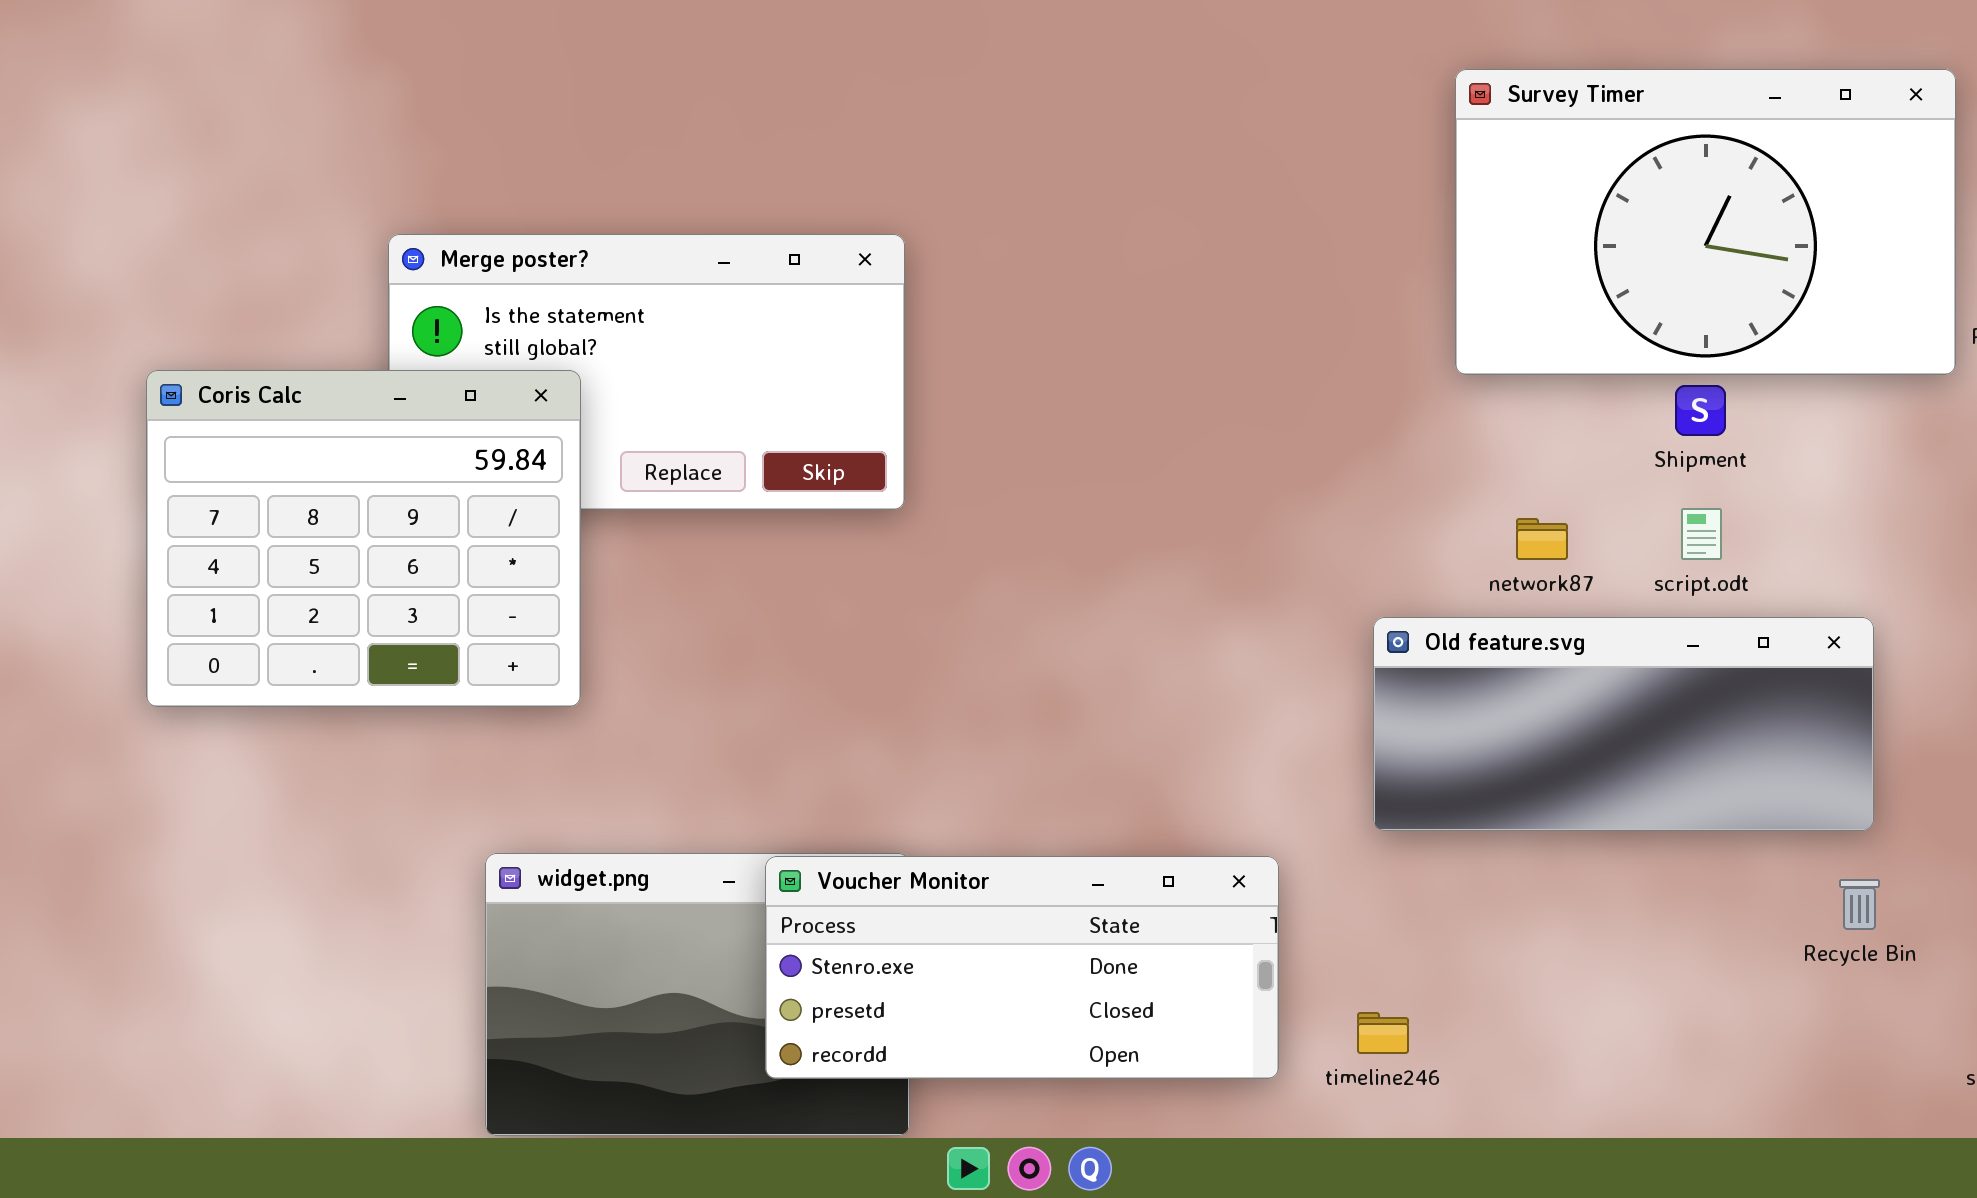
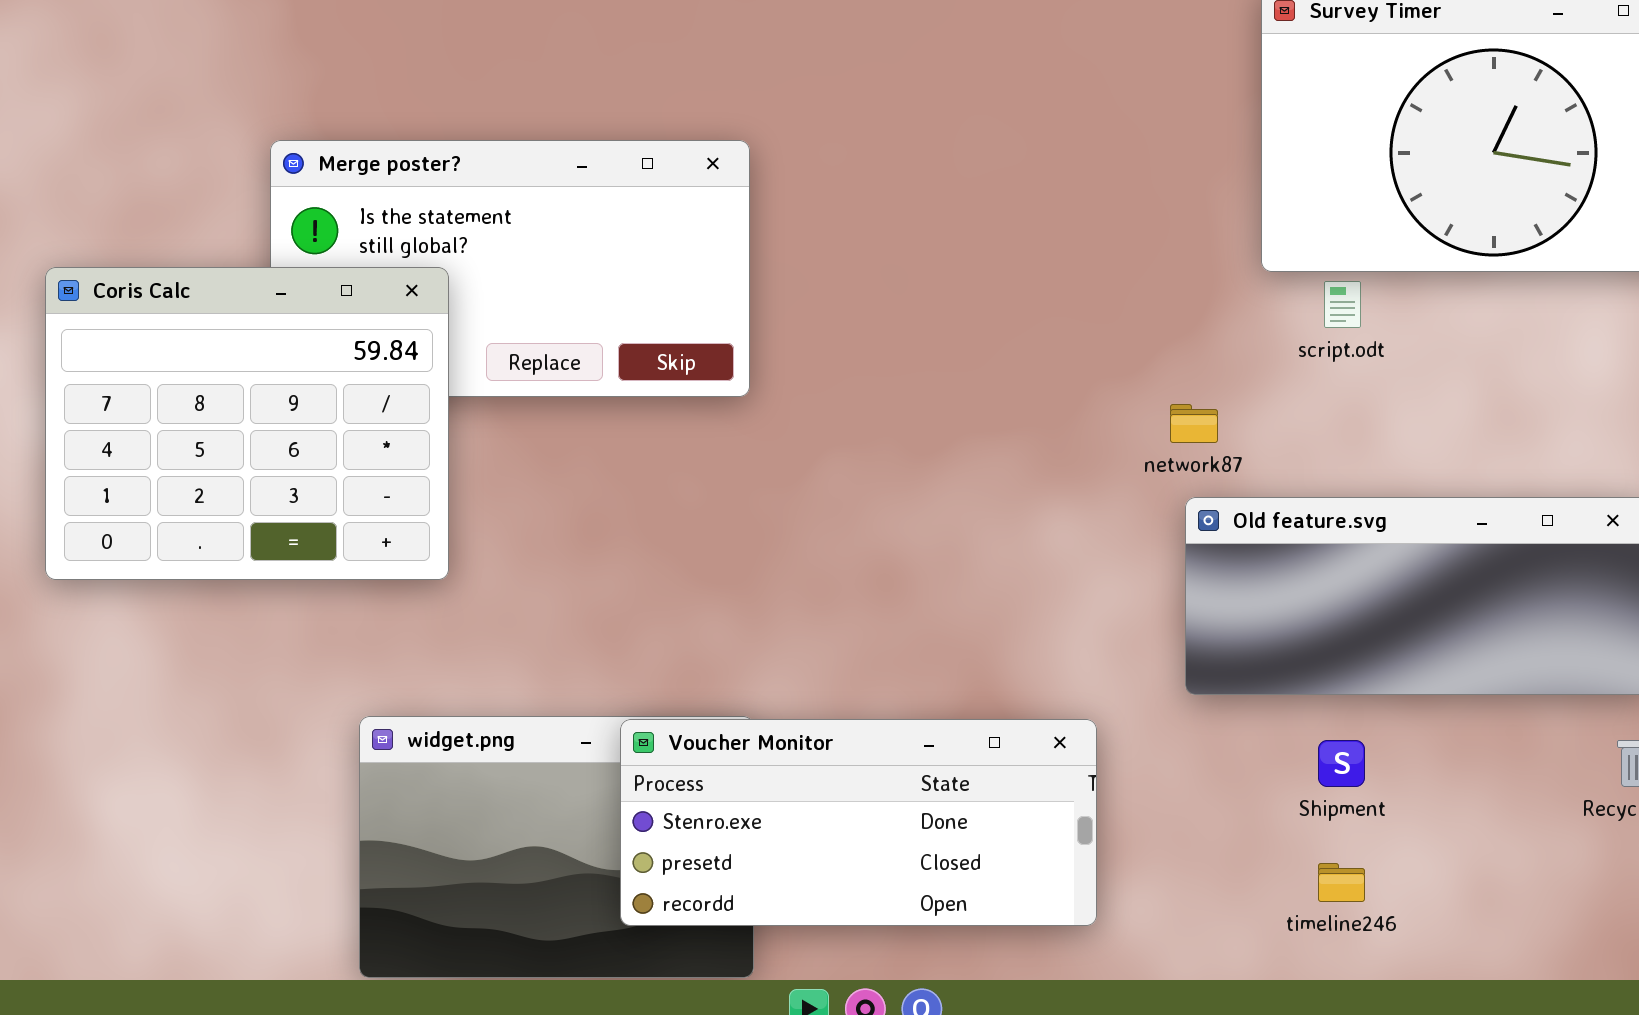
Shipment: [1675,385,1726,436] -> [1318,740,1365,787], moved
script.odt: [1681,508,1722,560] -> [1324,281,1361,328], moved
network87: [1516,518,1568,560] -> [1170,404,1218,443], moved
timeline246: [1357,1012,1409,1054] -> [1318,863,1365,902], moved

